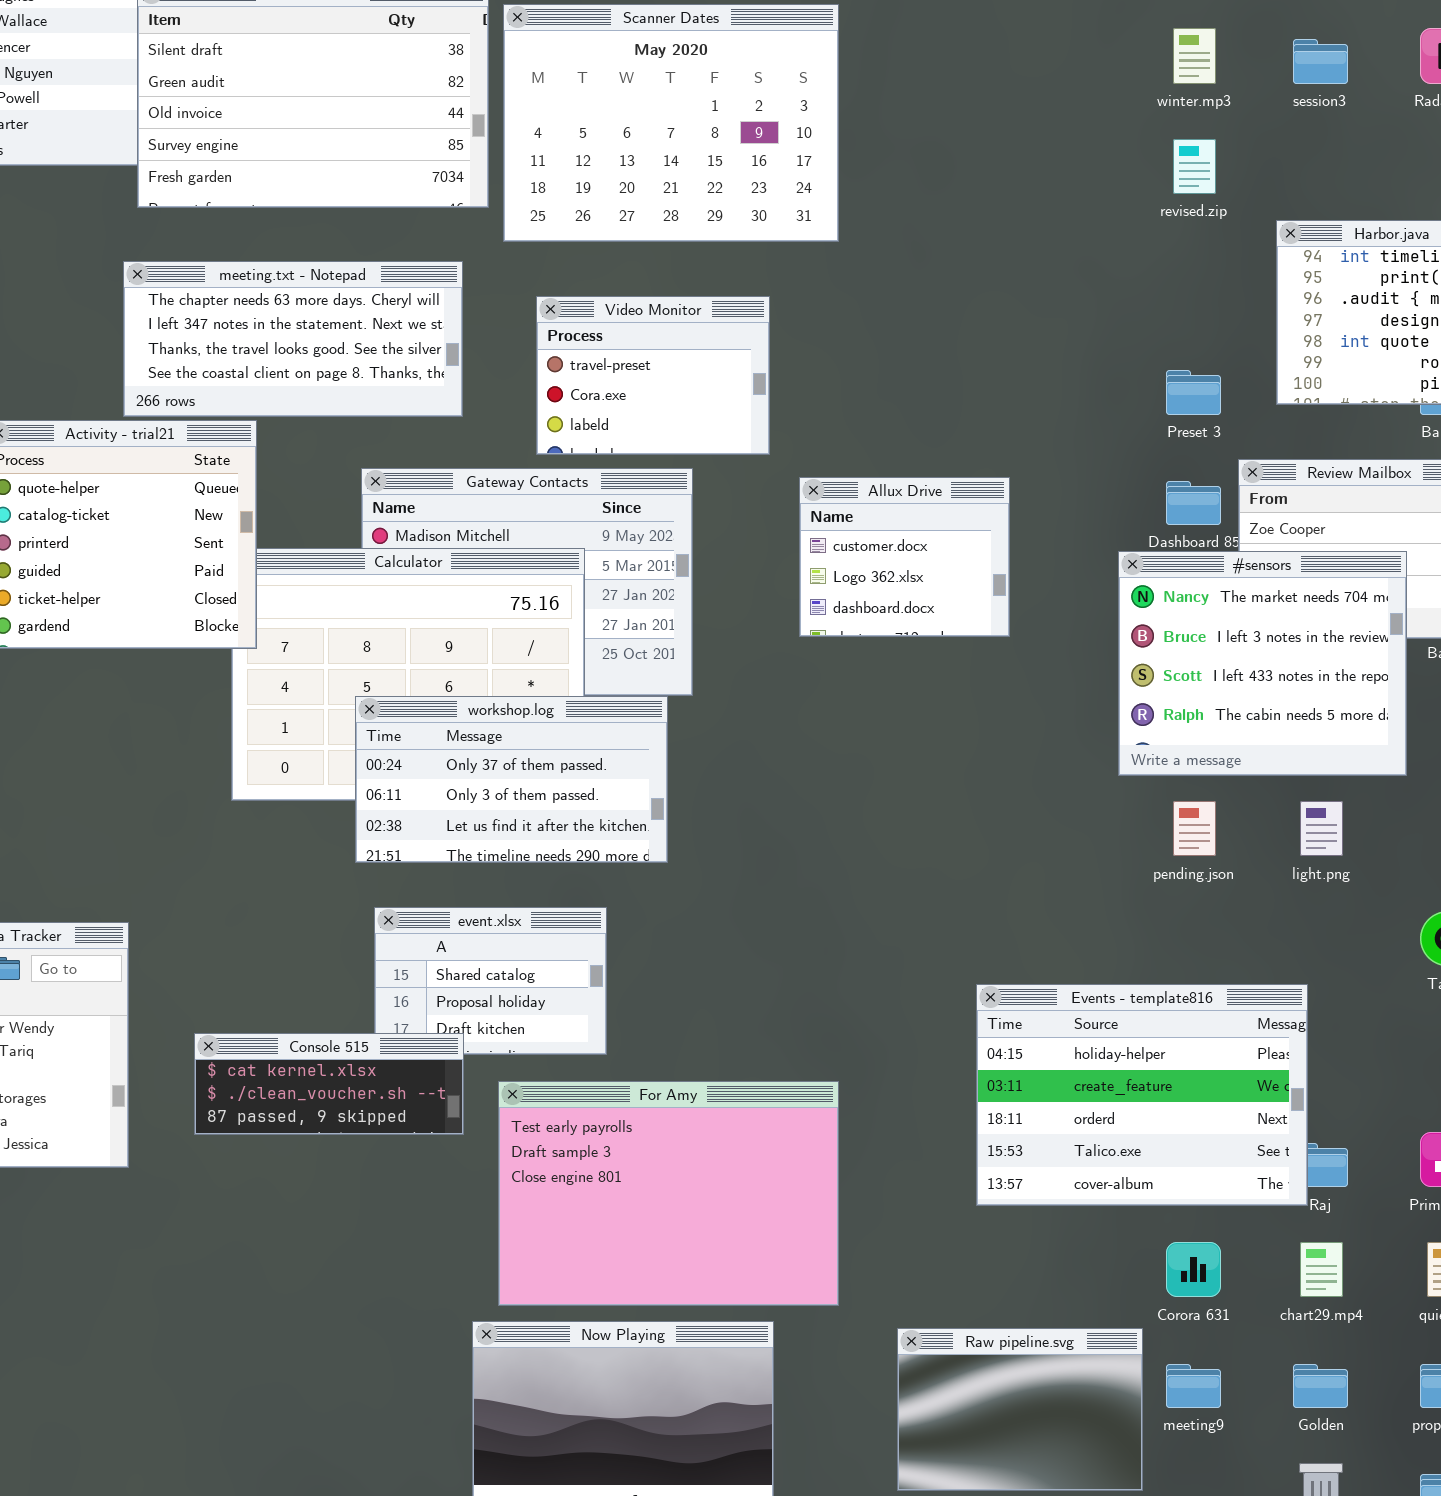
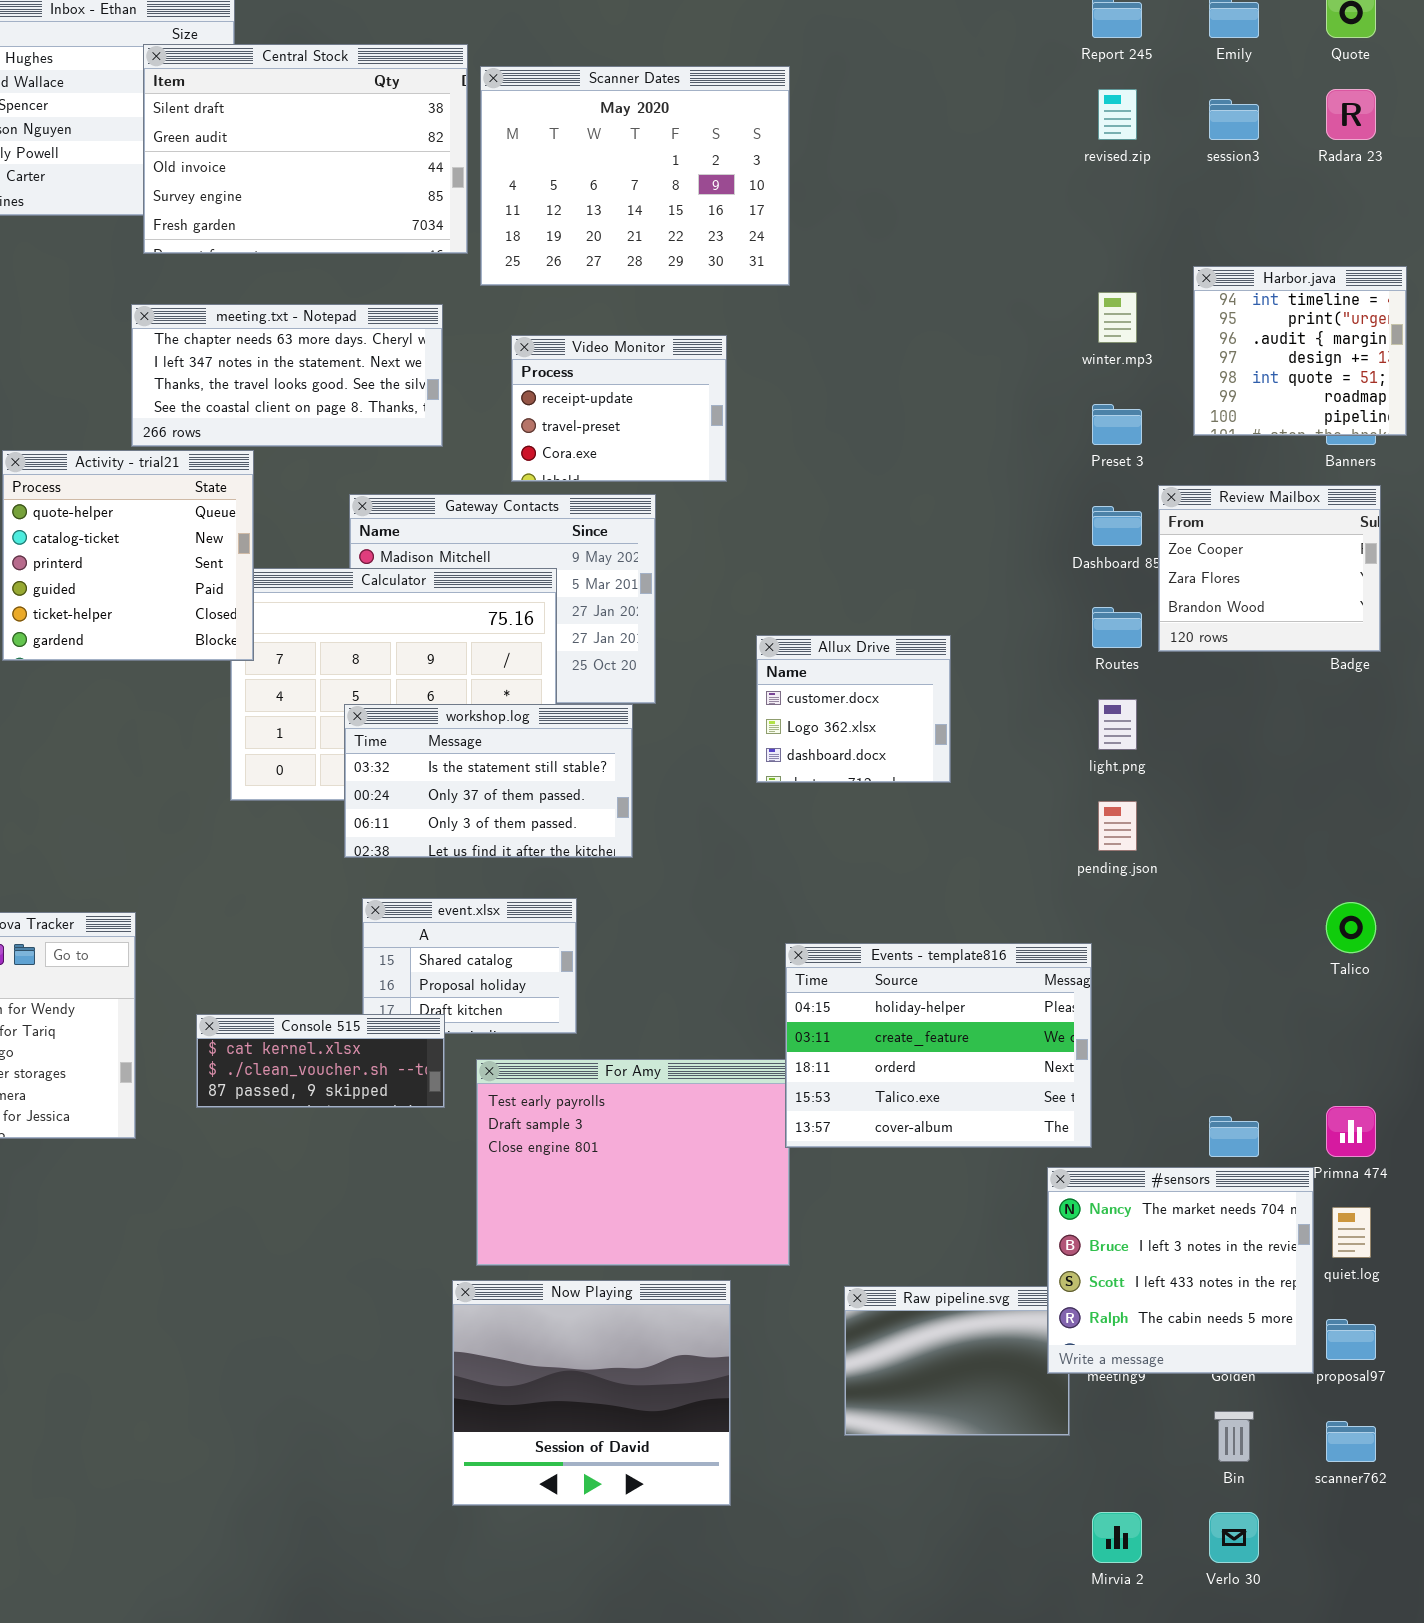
winter.mp3: [1173,28,1216,84] -> [1098,292,1137,343], moved
revised.zip: [1173,139,1216,194] -> [1098,89,1137,140], moved
Video Monitor: [536,296,770,455] -> [511,335,727,482], scrolled up 1 row
Allux Drive: [799,477,1010,637] -> [756,635,951,783], moved
#sensors: [1118,551,1407,776] -> [1047,1167,1314,1374], moved
workshop.log: [355,696,668,863] -> [344,704,633,858], scrolled up 1 row
light.png: [1300,801,1343,856] -> [1098,699,1137,750], moved
Events - template816: [976,984,1308,1206] -> [785,943,1092,1148], moved

